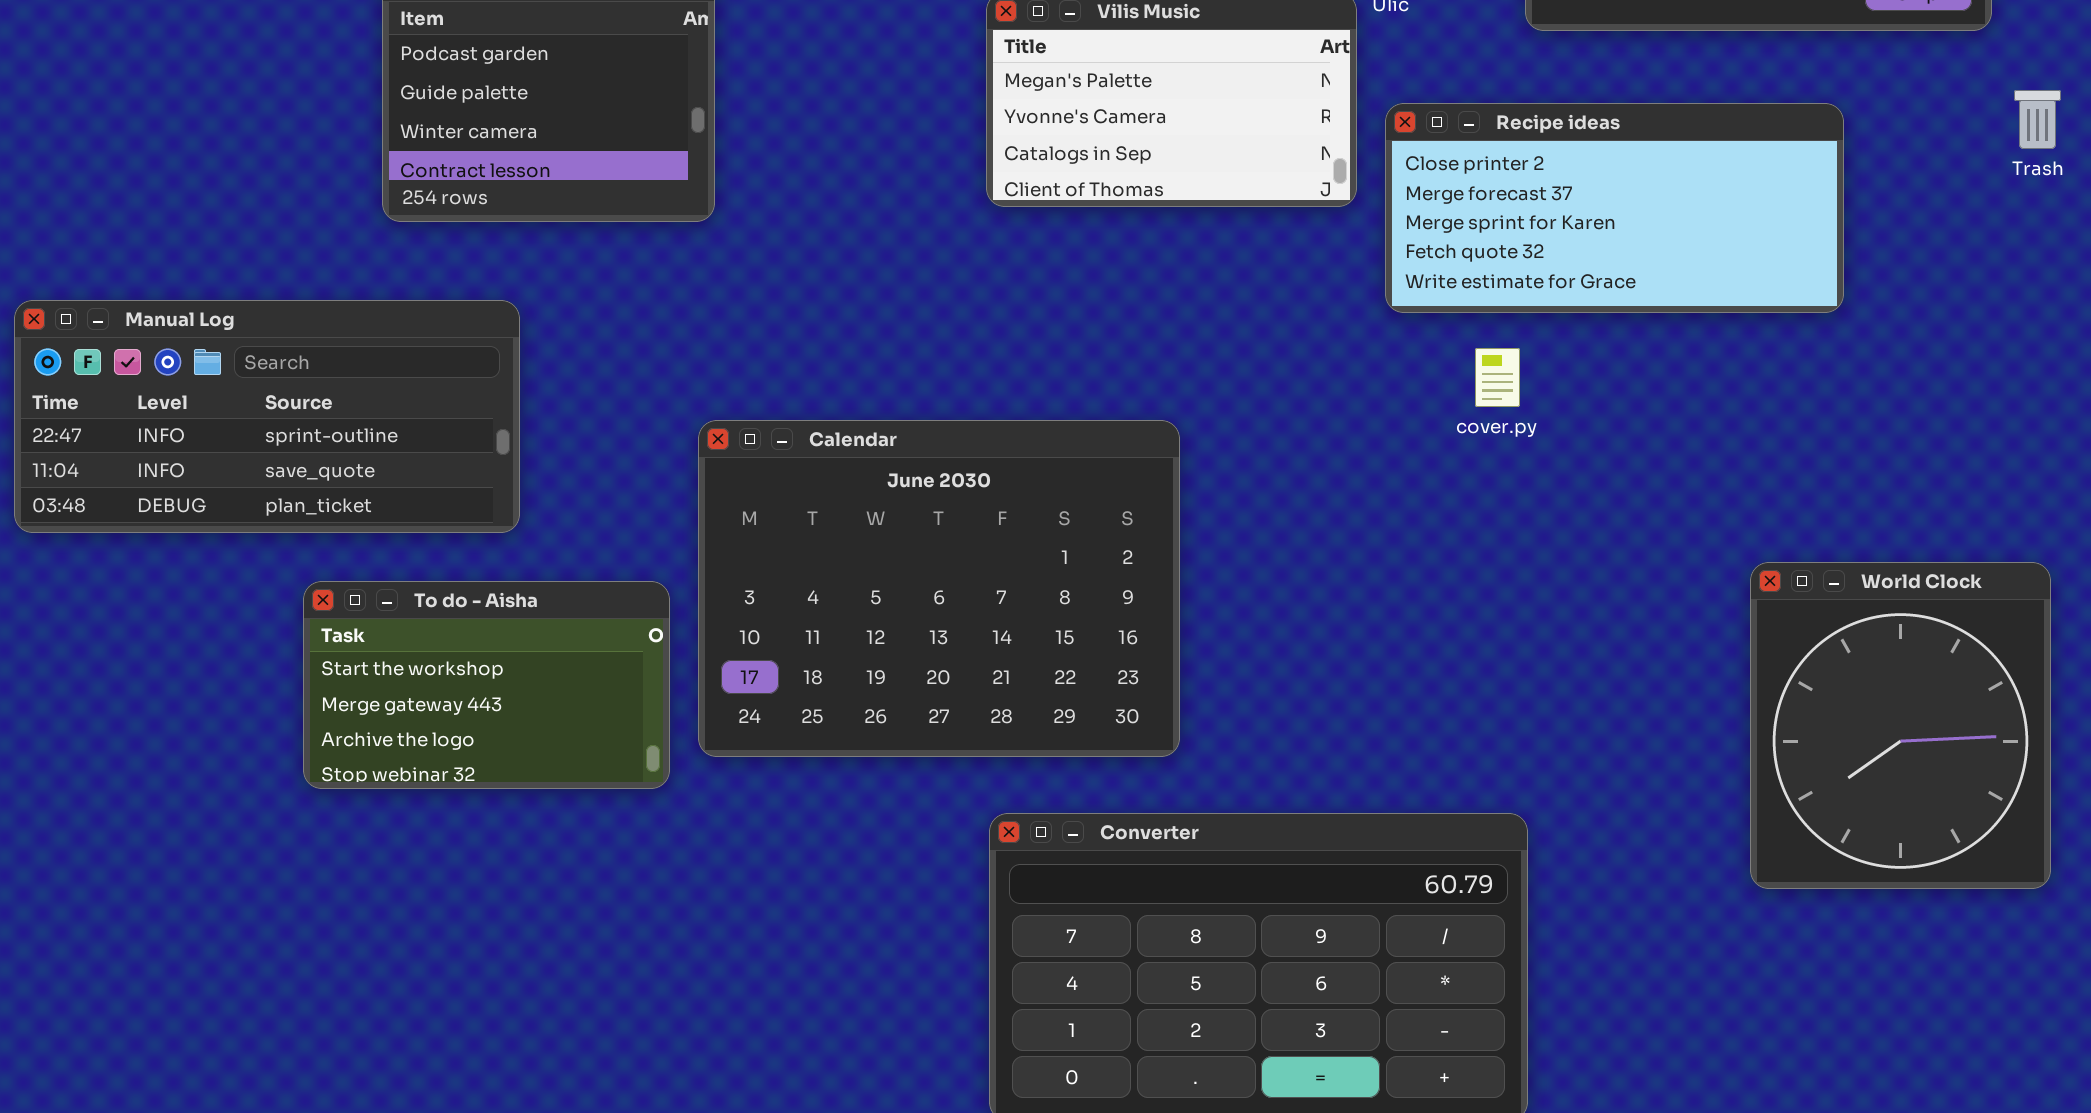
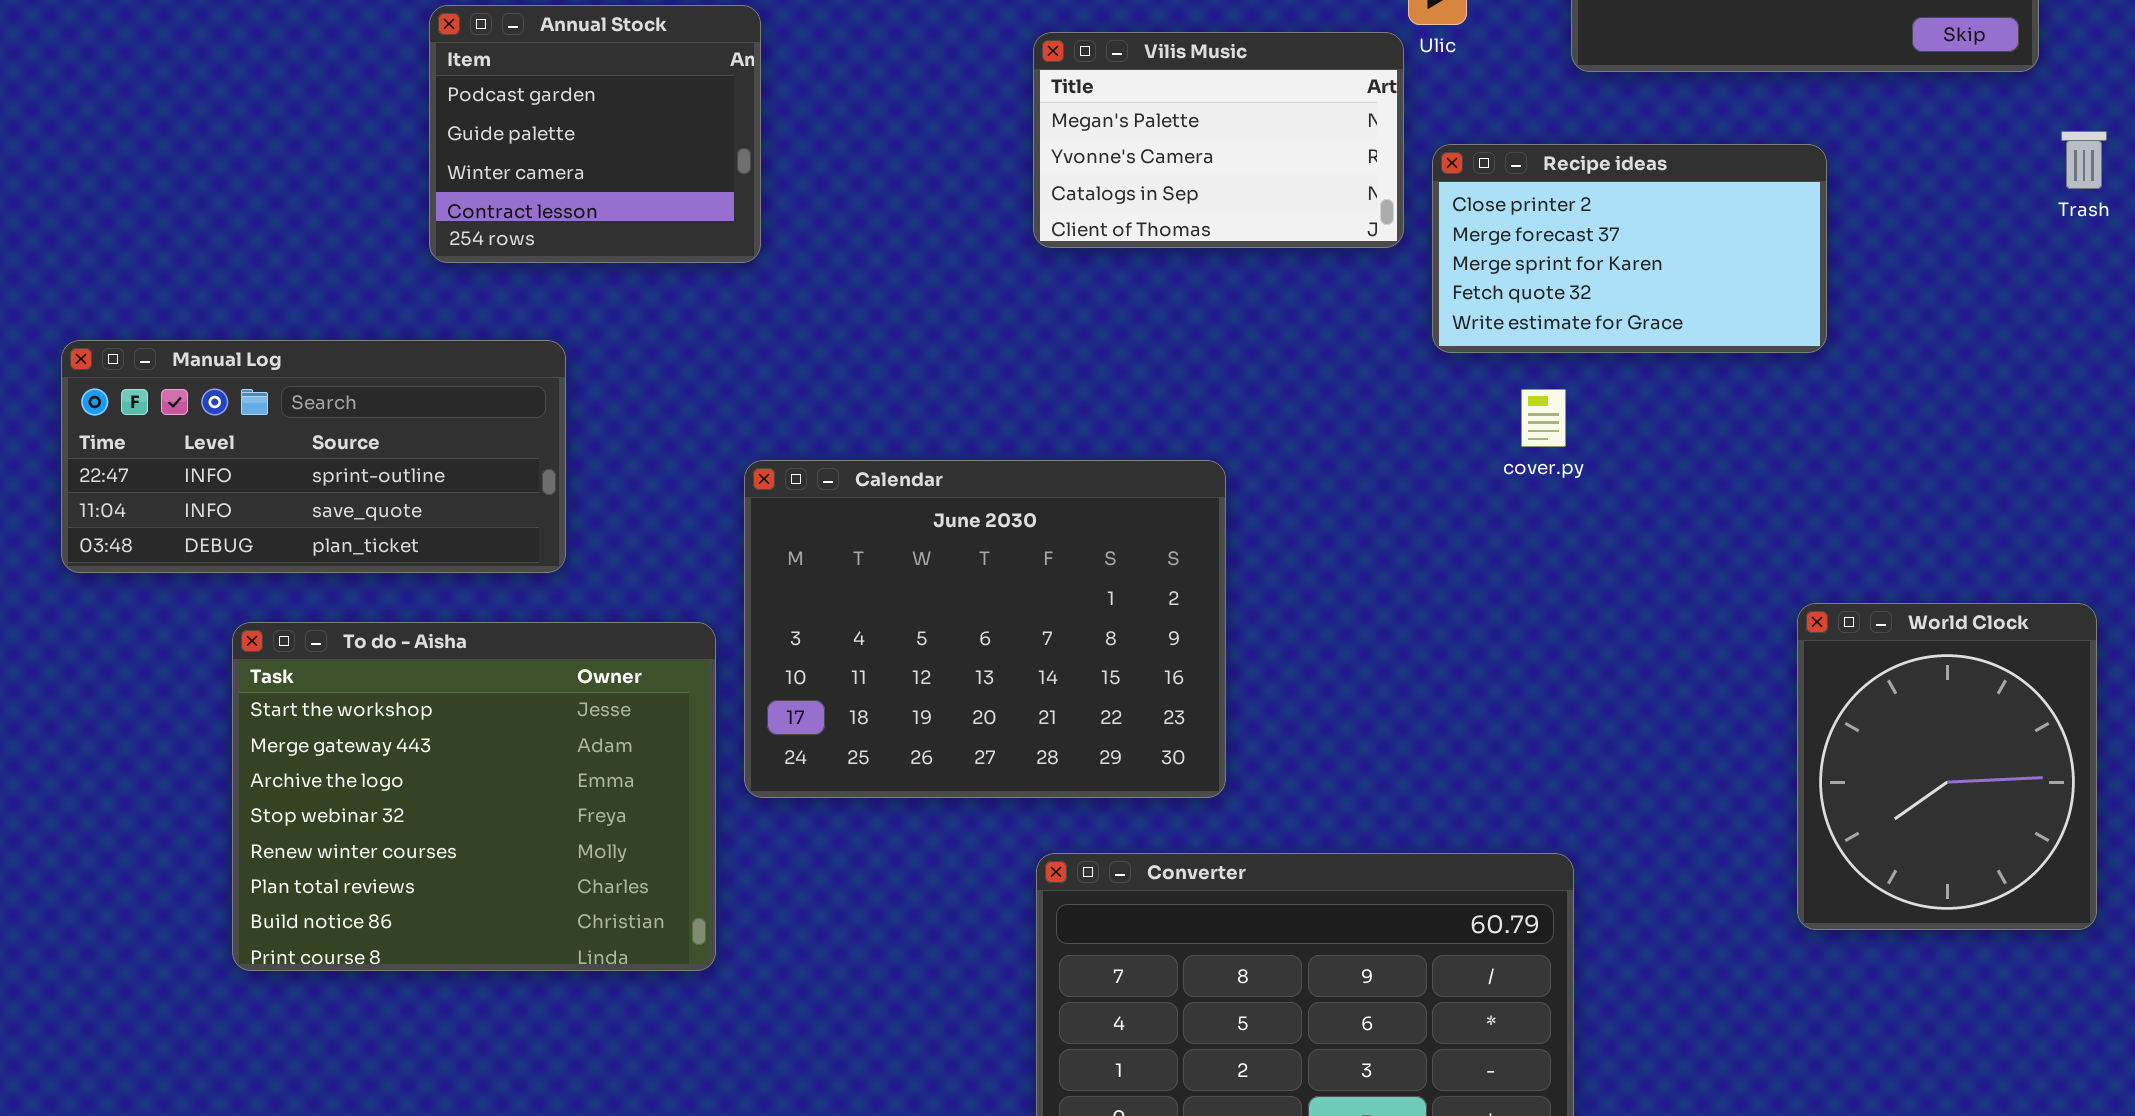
Recipe ideas: [1385,103,1844,313] -> [1432,144,1827,353], resized
To do - Aisha: [303,581,670,789] -> [232,622,716,971], resized

